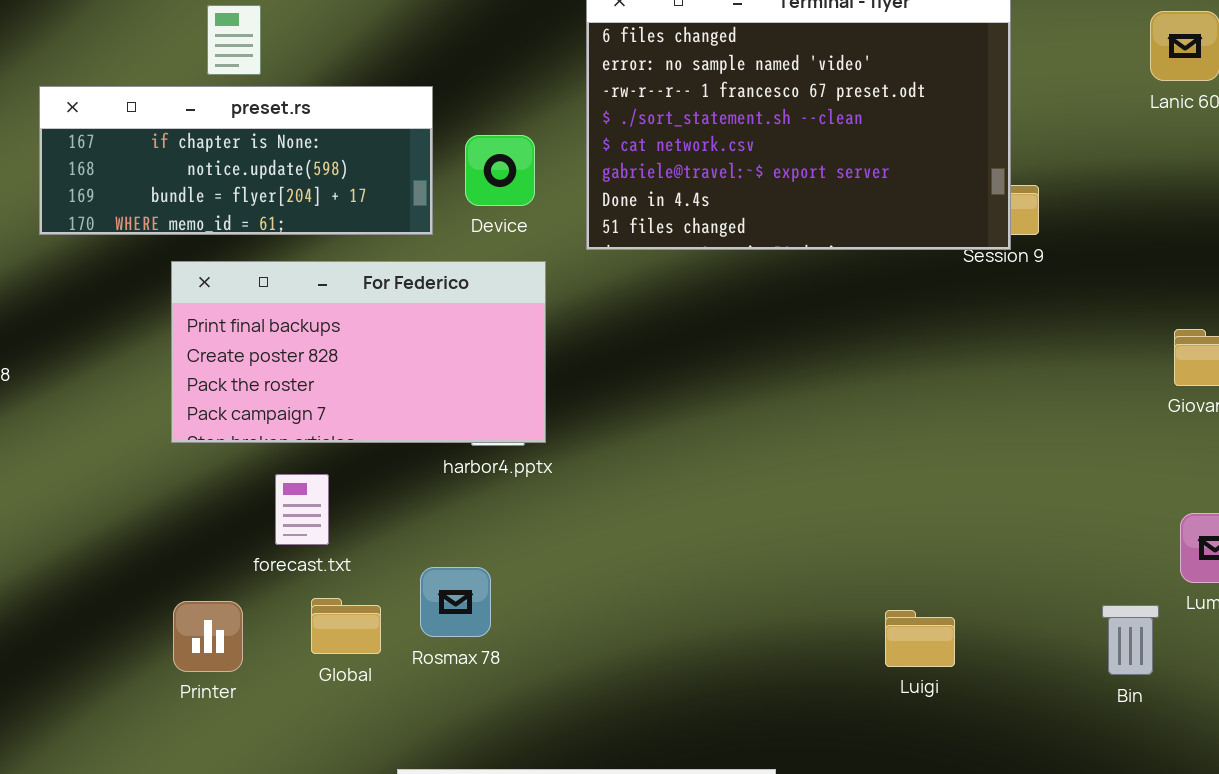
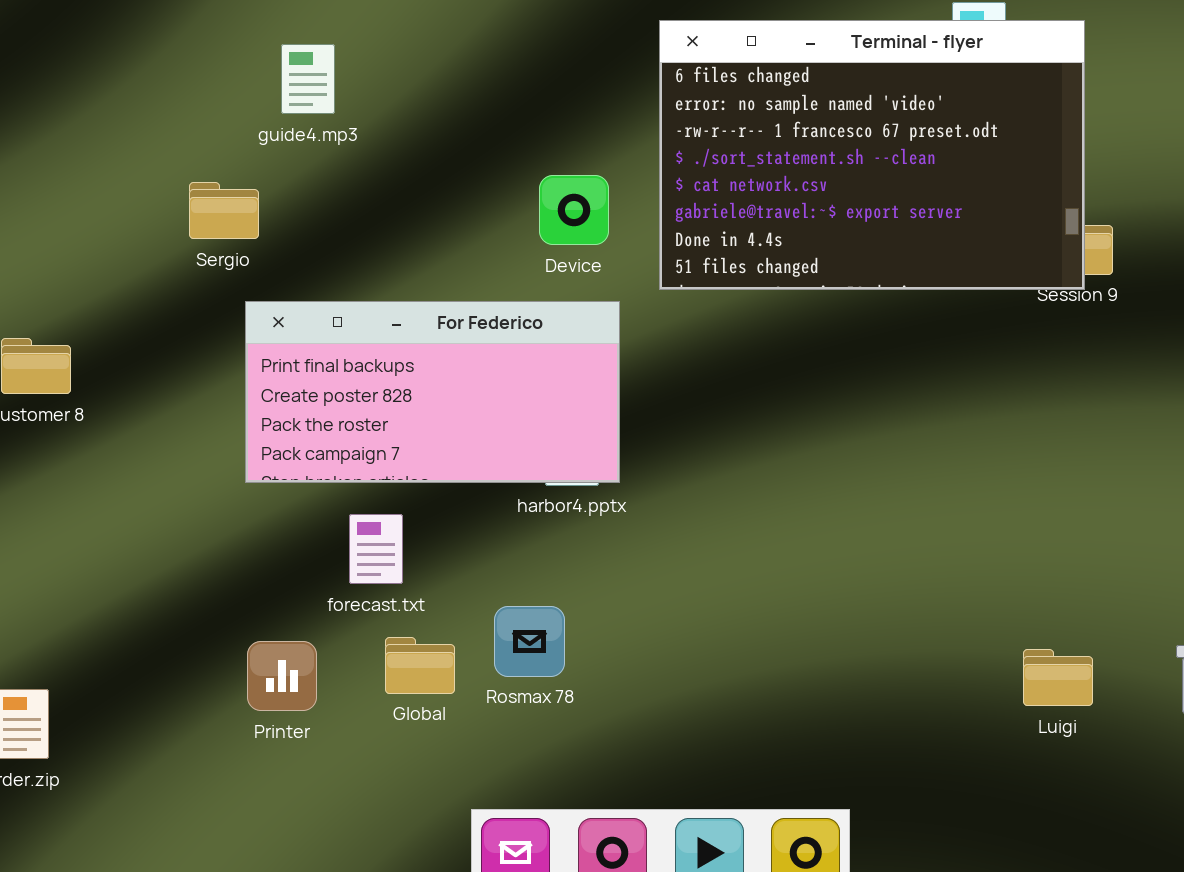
preset.rs: [39,86,433,235] -> none, closed
Luigi: [885,610,955,667] -> [1023,649,1093,706], moved

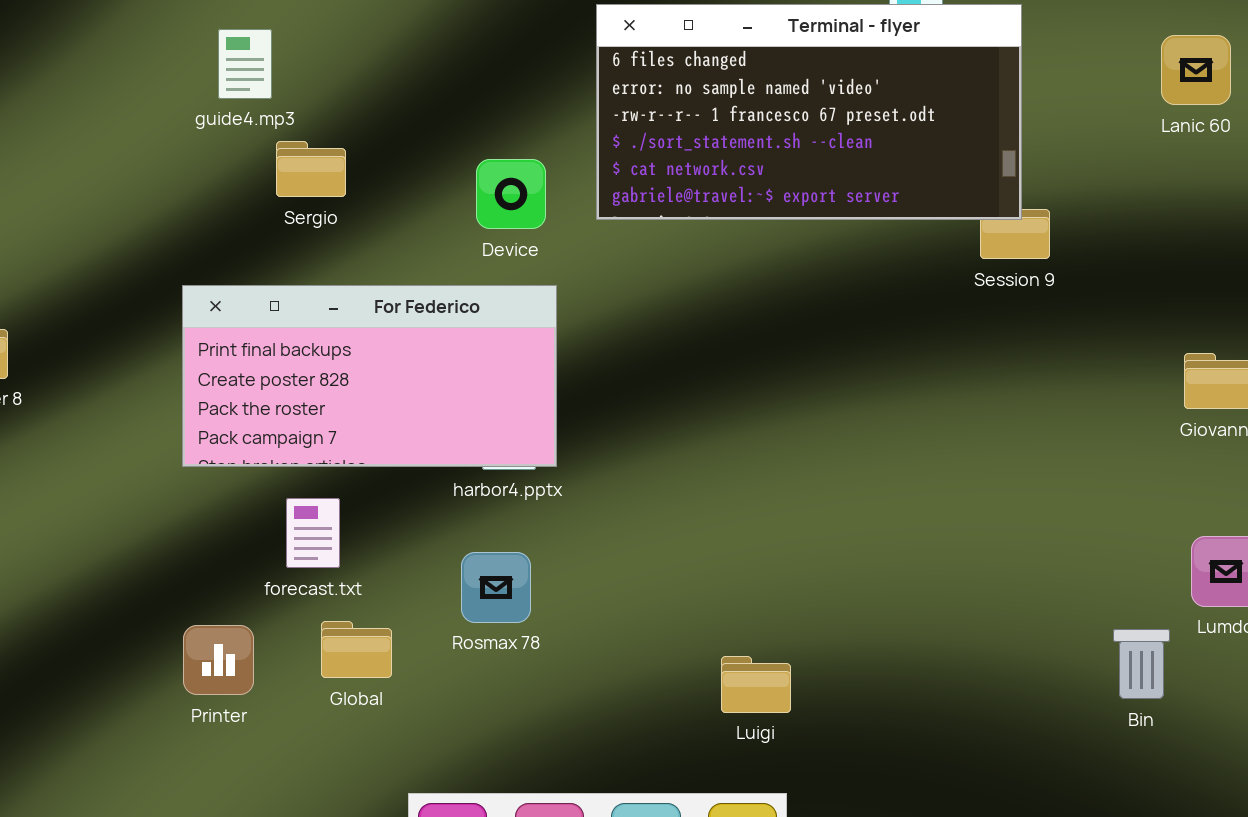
Terminal - flyer: [659,20,1085,290] -> [596,4,1022,220], resized
Sergio: [189,182,259,239] -> [276,141,346,197], moved
Rosmax 78: [494,606,565,677] -> [461,552,531,623], moved
Luigi: [1023,649,1093,706] -> [721,656,791,713], moved

